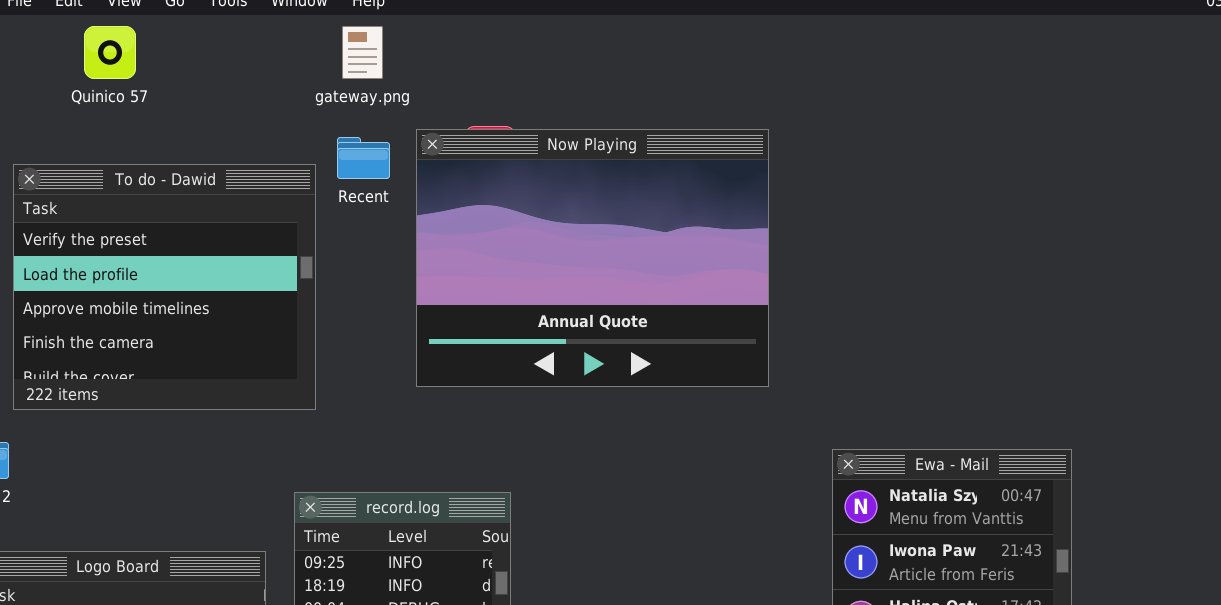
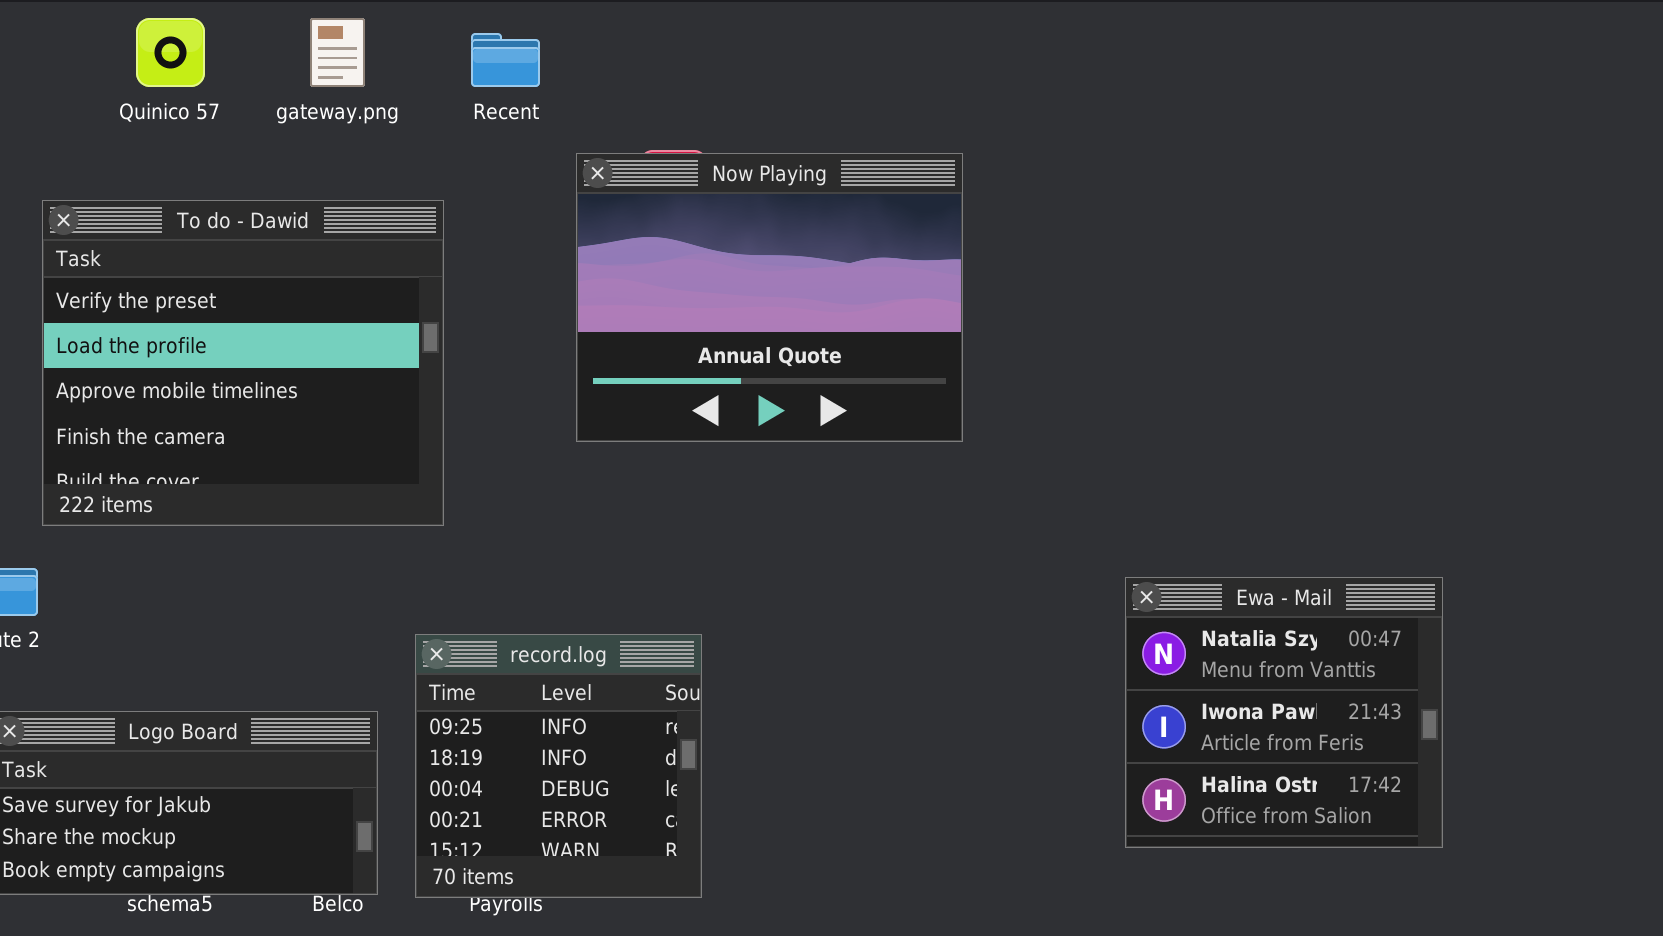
gateway.png: [342,26,383,79] -> [310,18,365,87], moved
Now Playing: [416,129,769,387] -> [576,153,963,442], resized
Recent: [337,137,390,179] -> [471,33,540,87], moved

